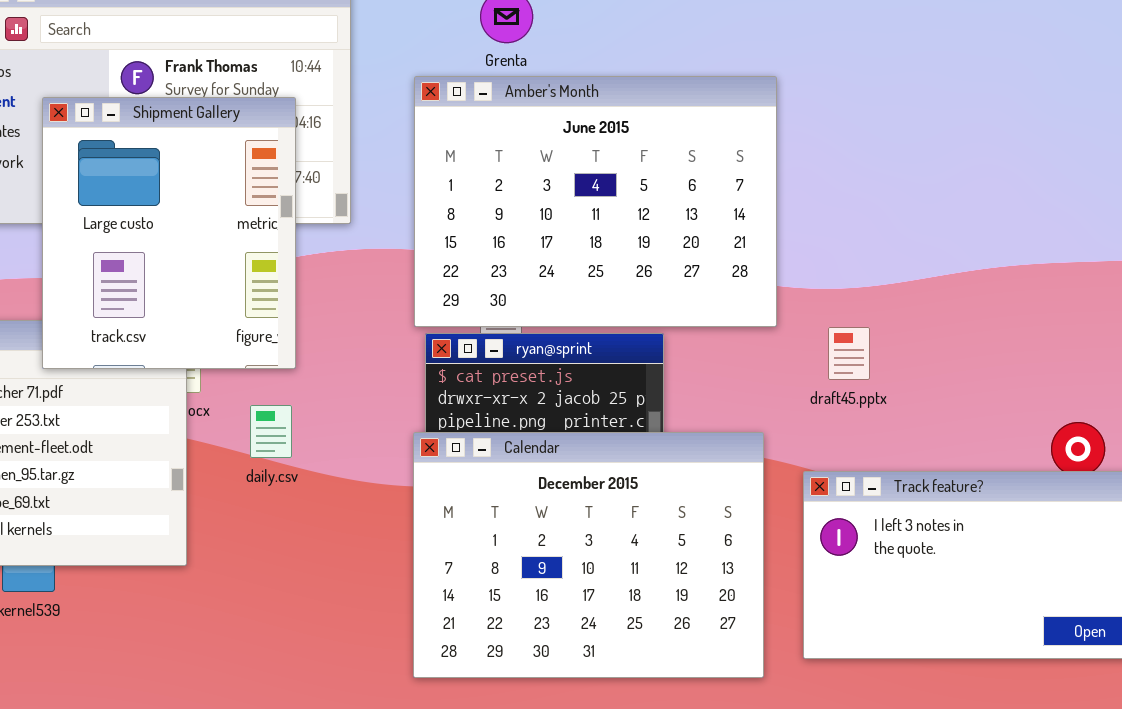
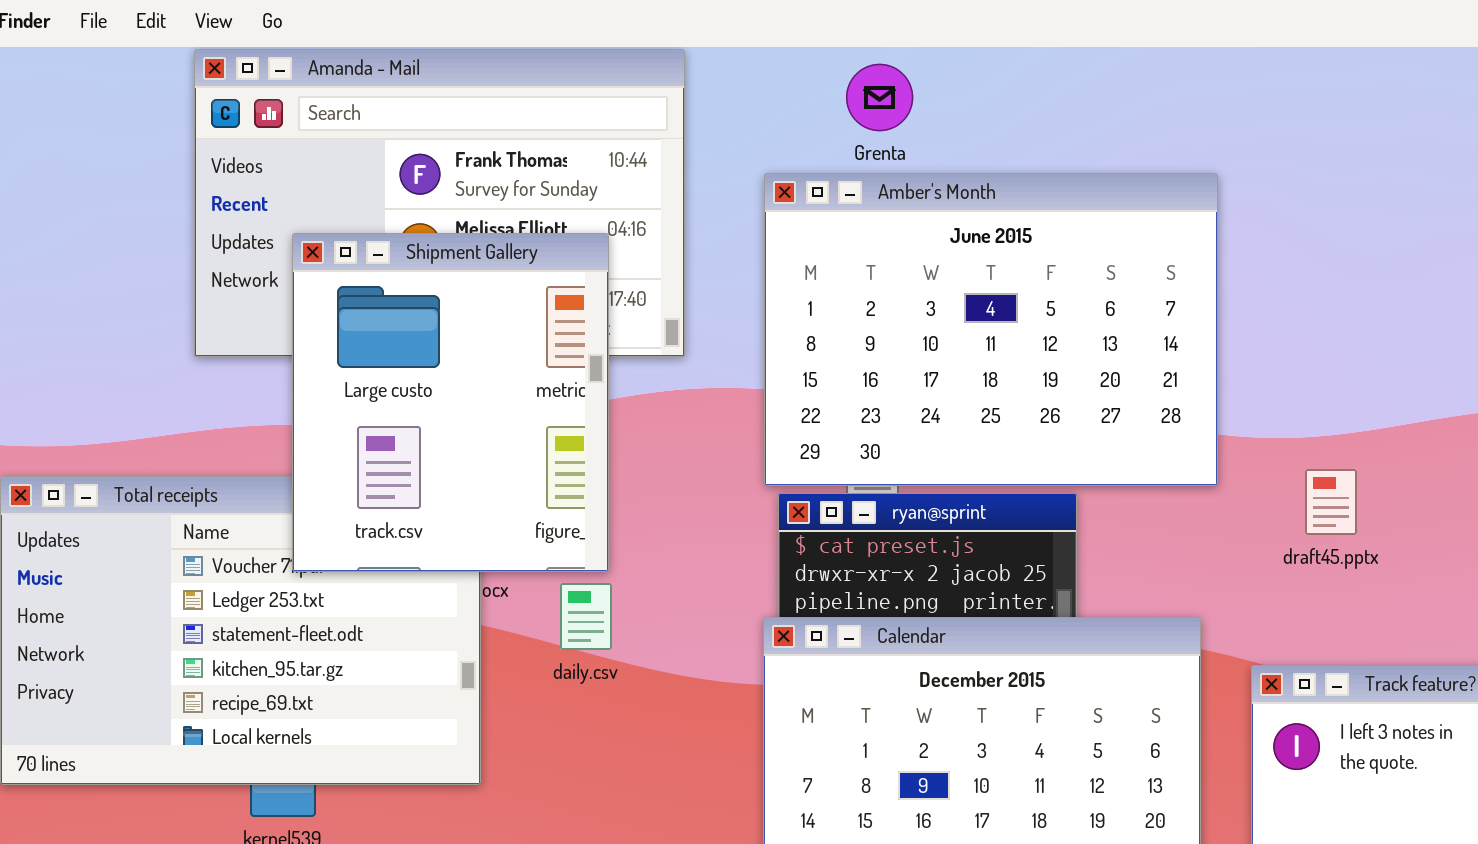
Shipment Gallery: [42,97,296,369] -> [292,233,609,572], moved
draft45.pptx: [828,327,870,380] -> [1305,469,1357,535], moved

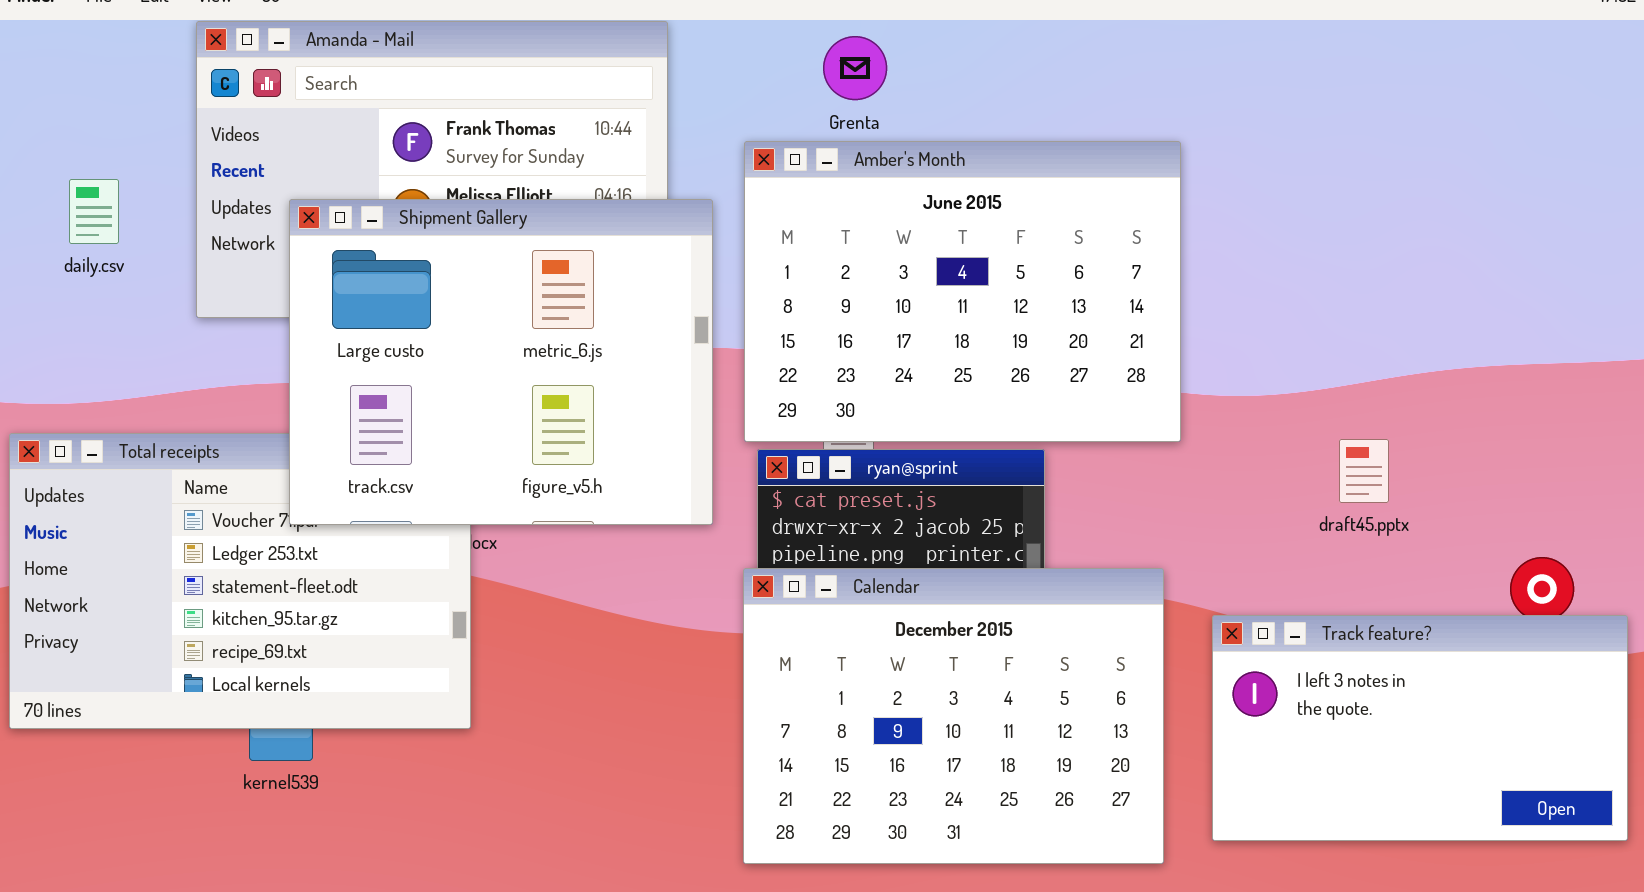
Shipment Gallery: [292,233,609,572] -> [289,199,713,525], resized
draft45.pptx: [1305,469,1357,535] -> [1339,439,1389,503], moved
daily.csv: [560,583,612,650] -> [69,179,119,244], moved

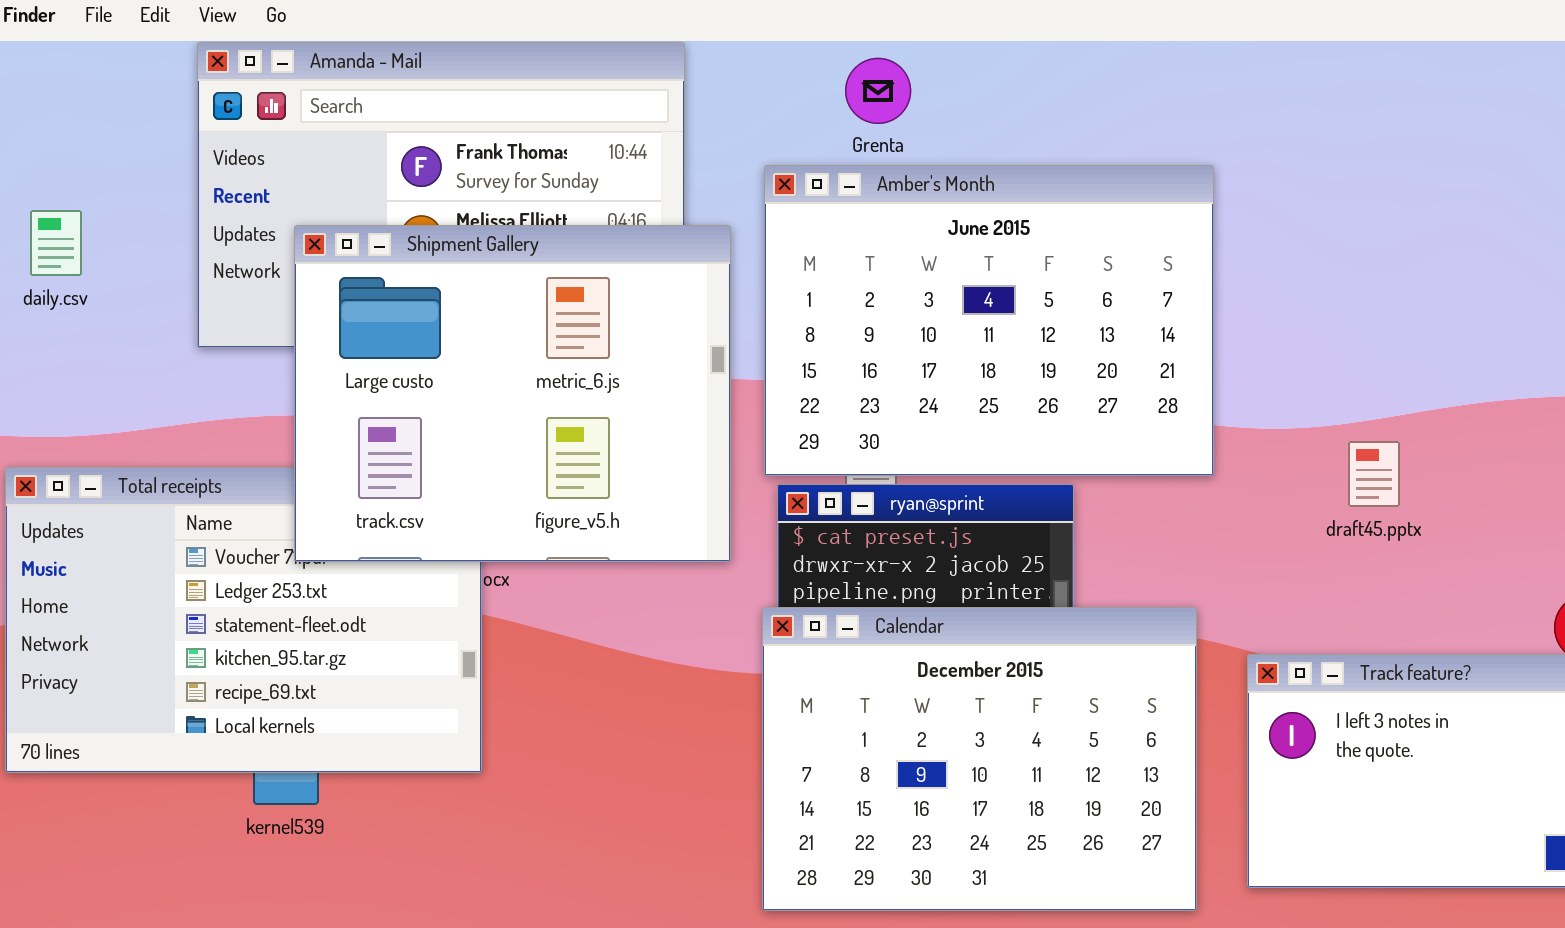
daily.csv: [69,179,119,244] -> [30,210,82,276], moved
draft45.pptx: [1339,439,1389,503] -> [1348,441,1400,507], moved

